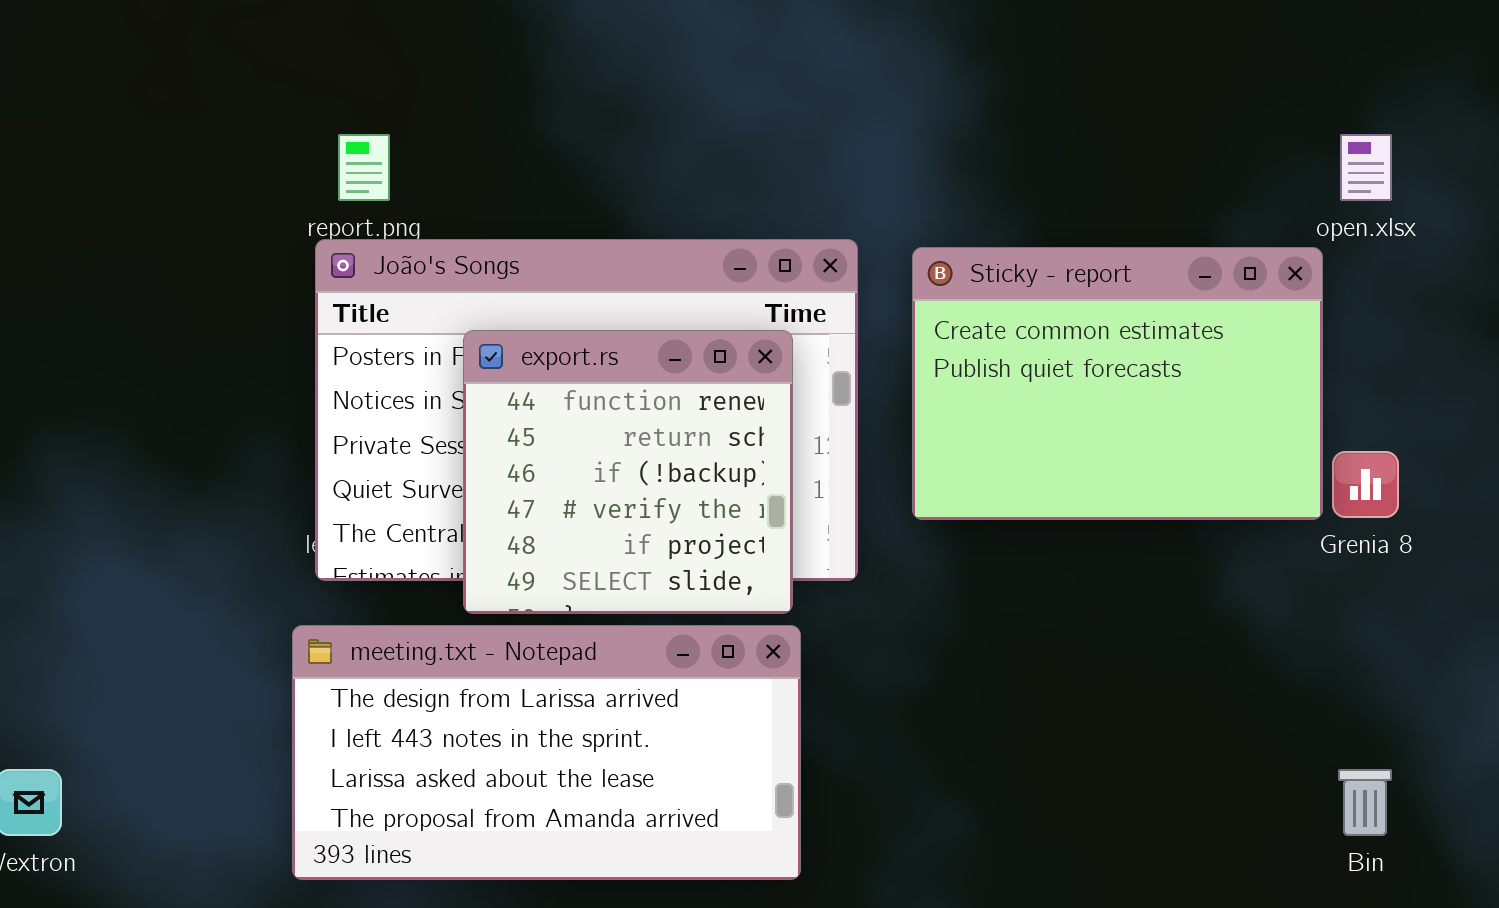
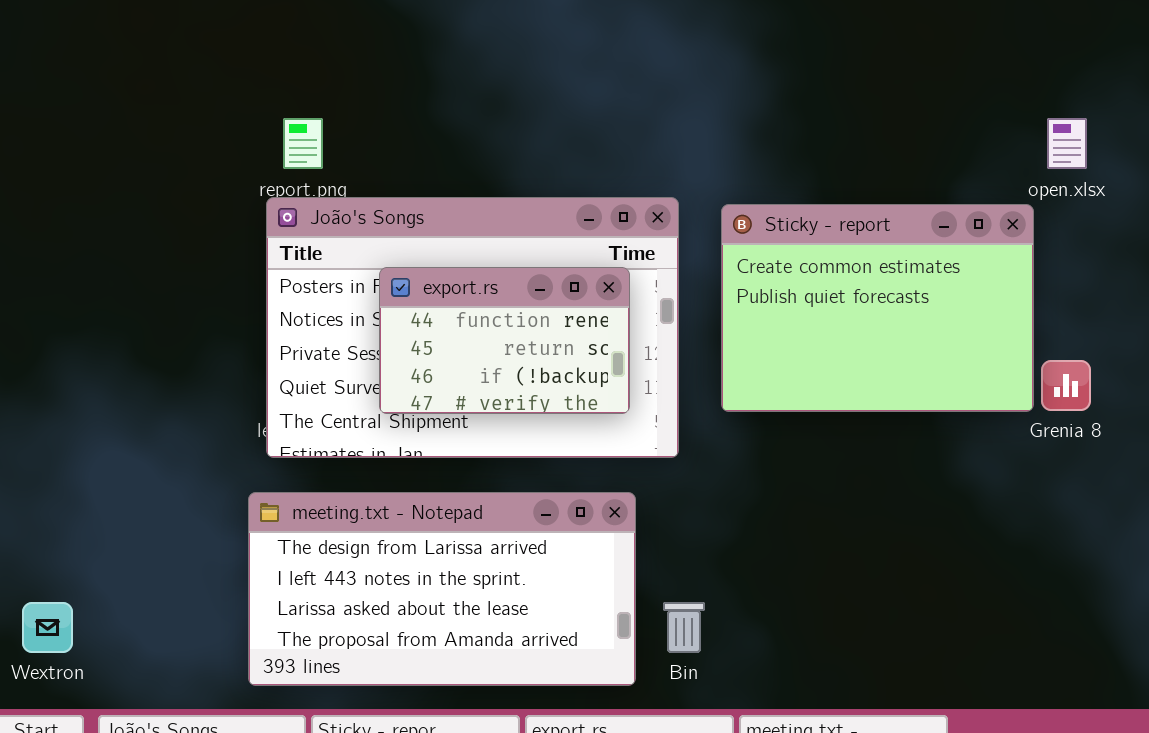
export.rs: [463,330,793,614] -> [379,267,630,414], resized
Bin: [1338,769,1392,836] -> [663,602,705,653], moved

